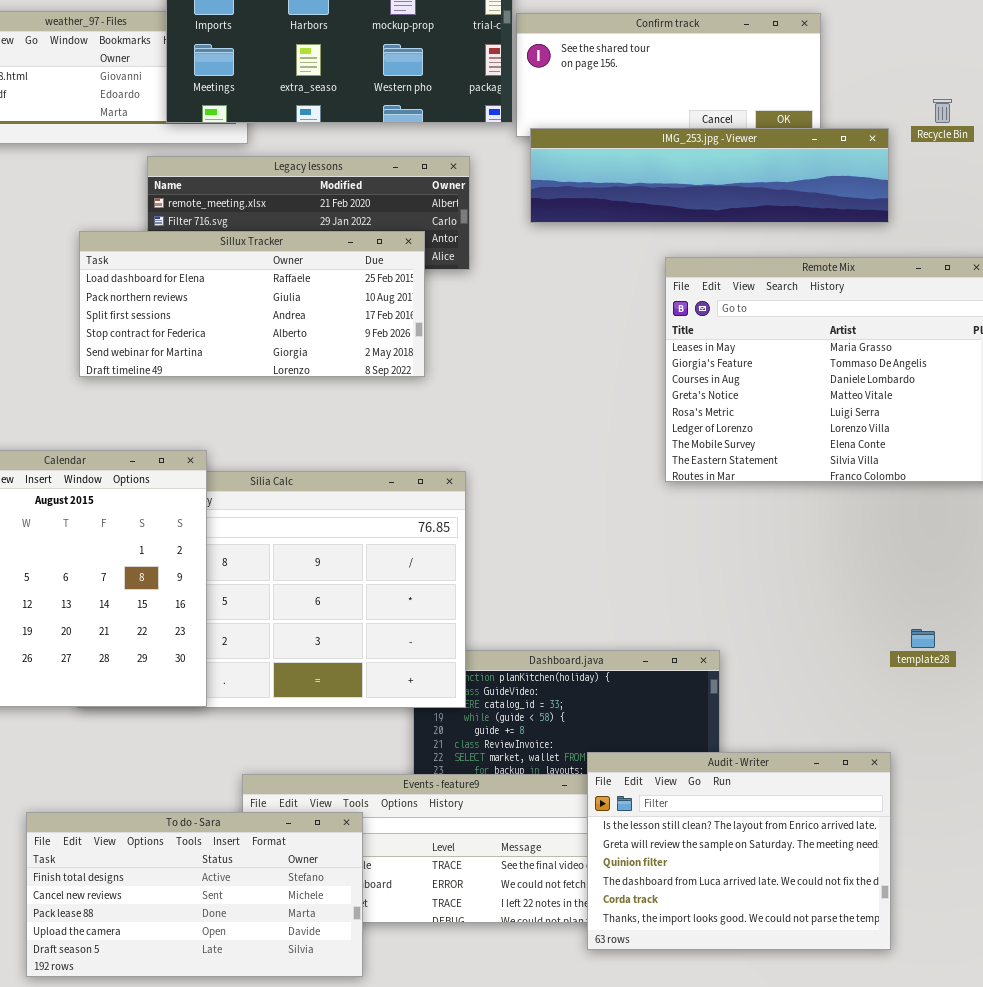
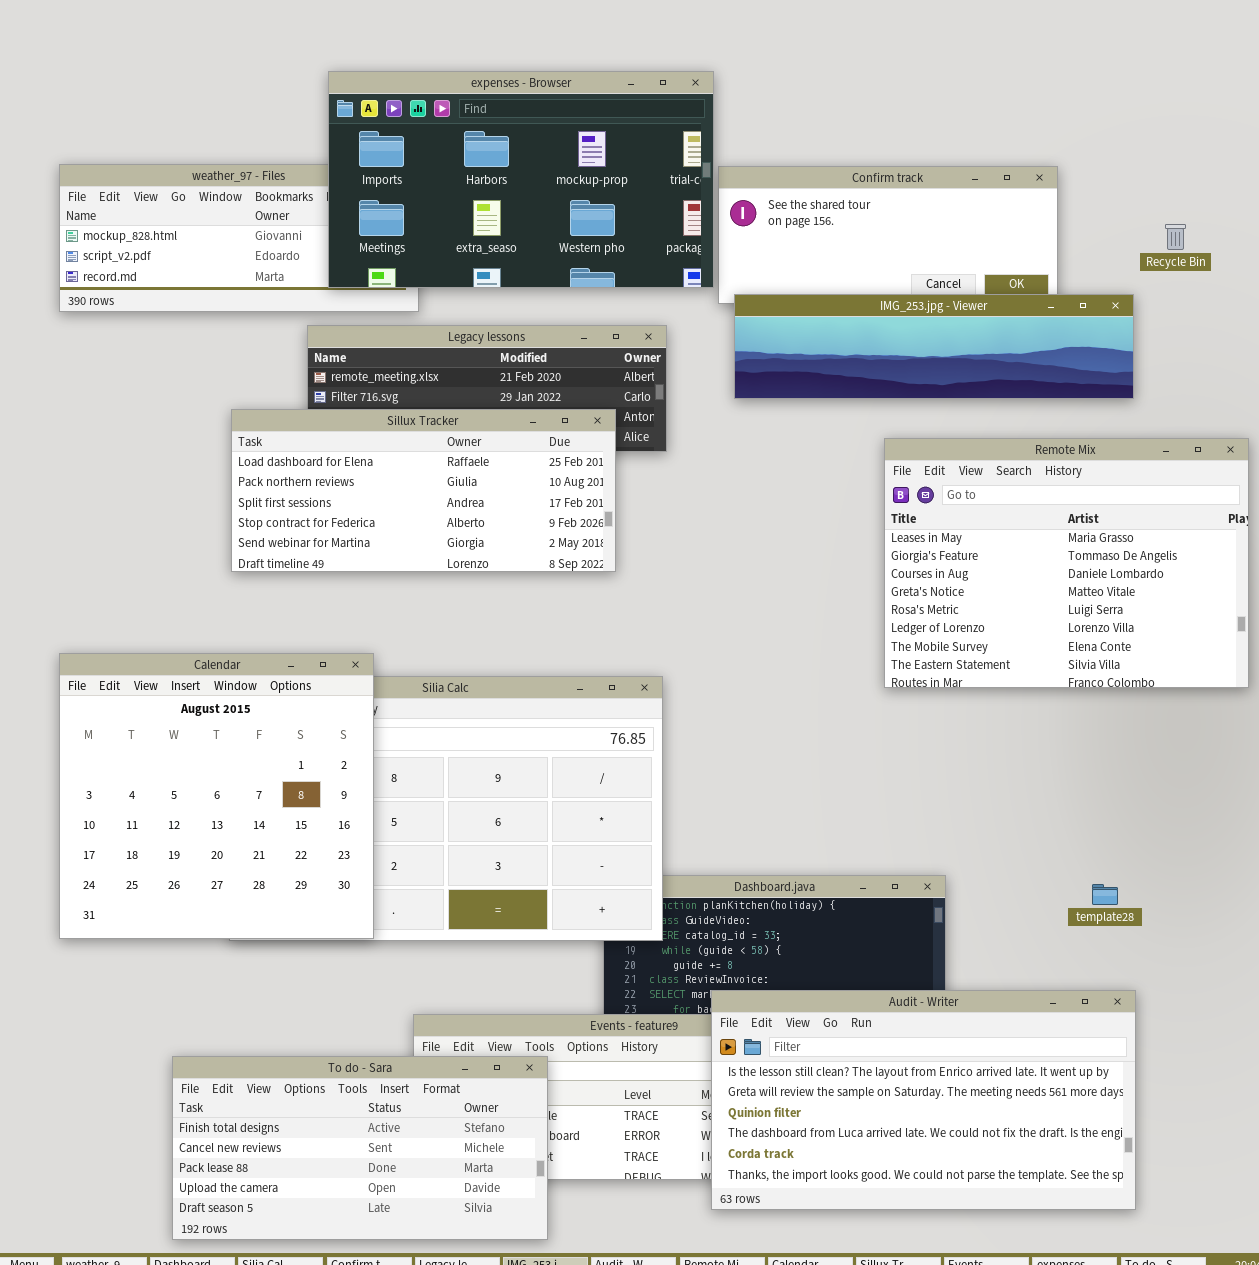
Recycle Bin: [933,99,952,123] -> [1165,224,1186,250], moved
template28: [911,629,935,648] -> [1092,884,1118,905], moved
Audit - Writer: [587,752,891,950] -> [711,990,1136,1210], resized

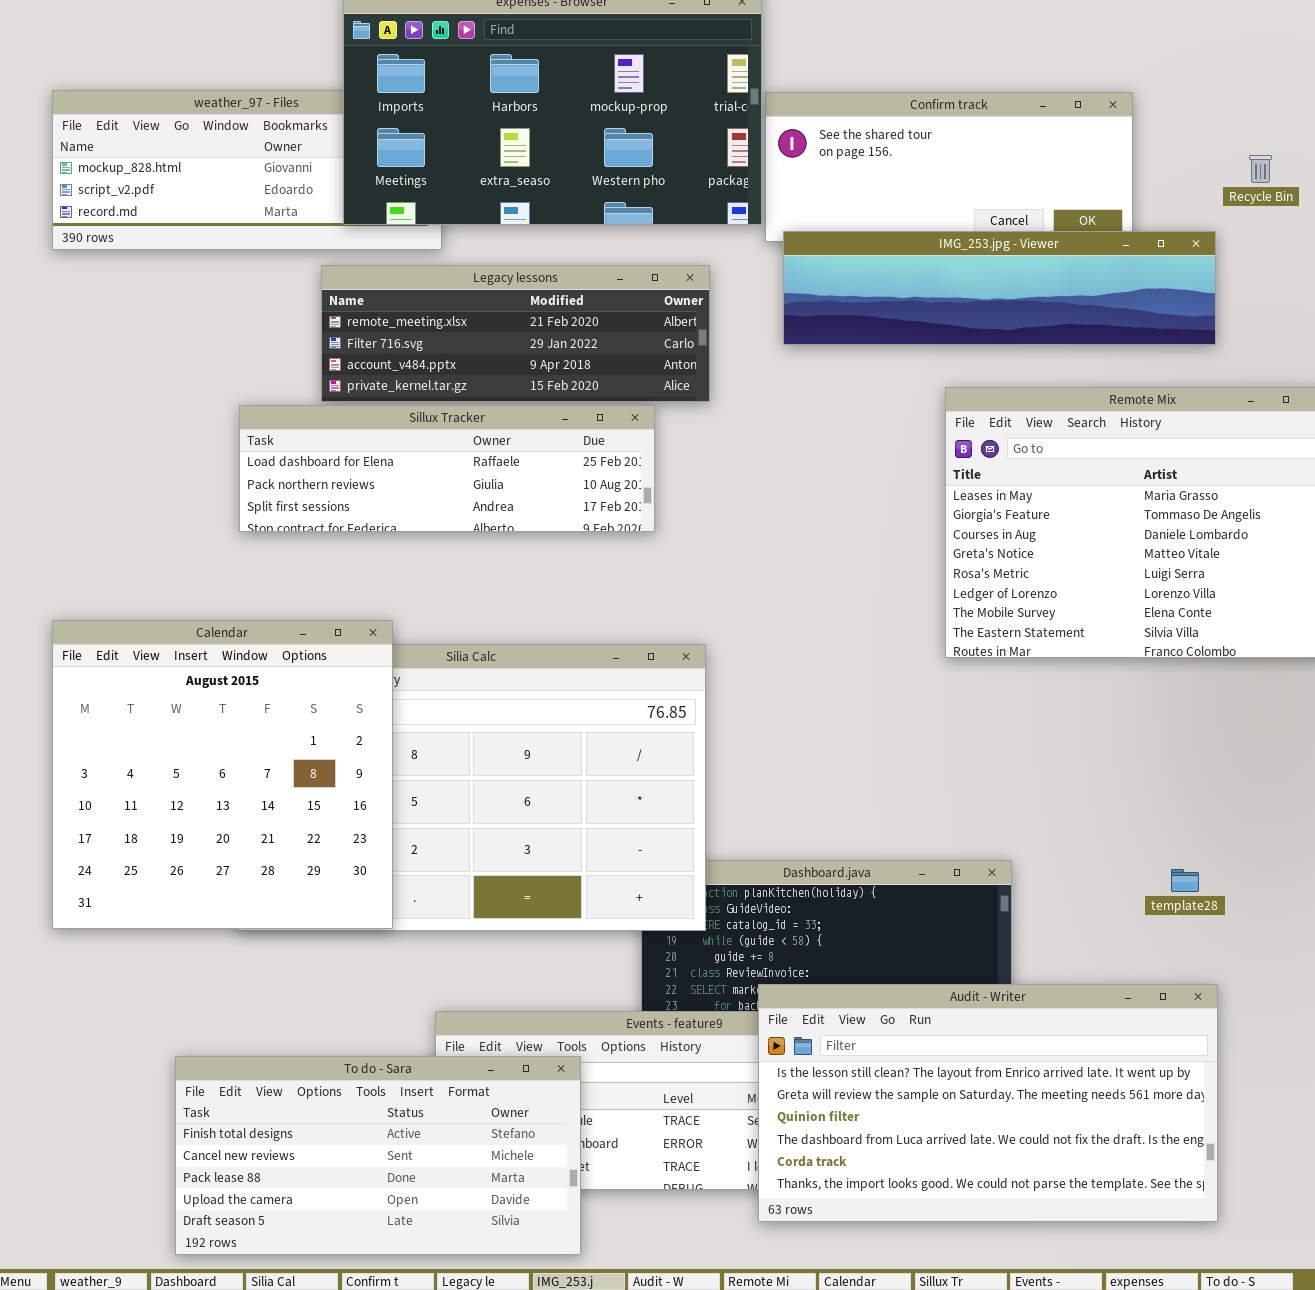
Sillux Tracker: [231,409,616,572] -> [239,405,655,532], resized

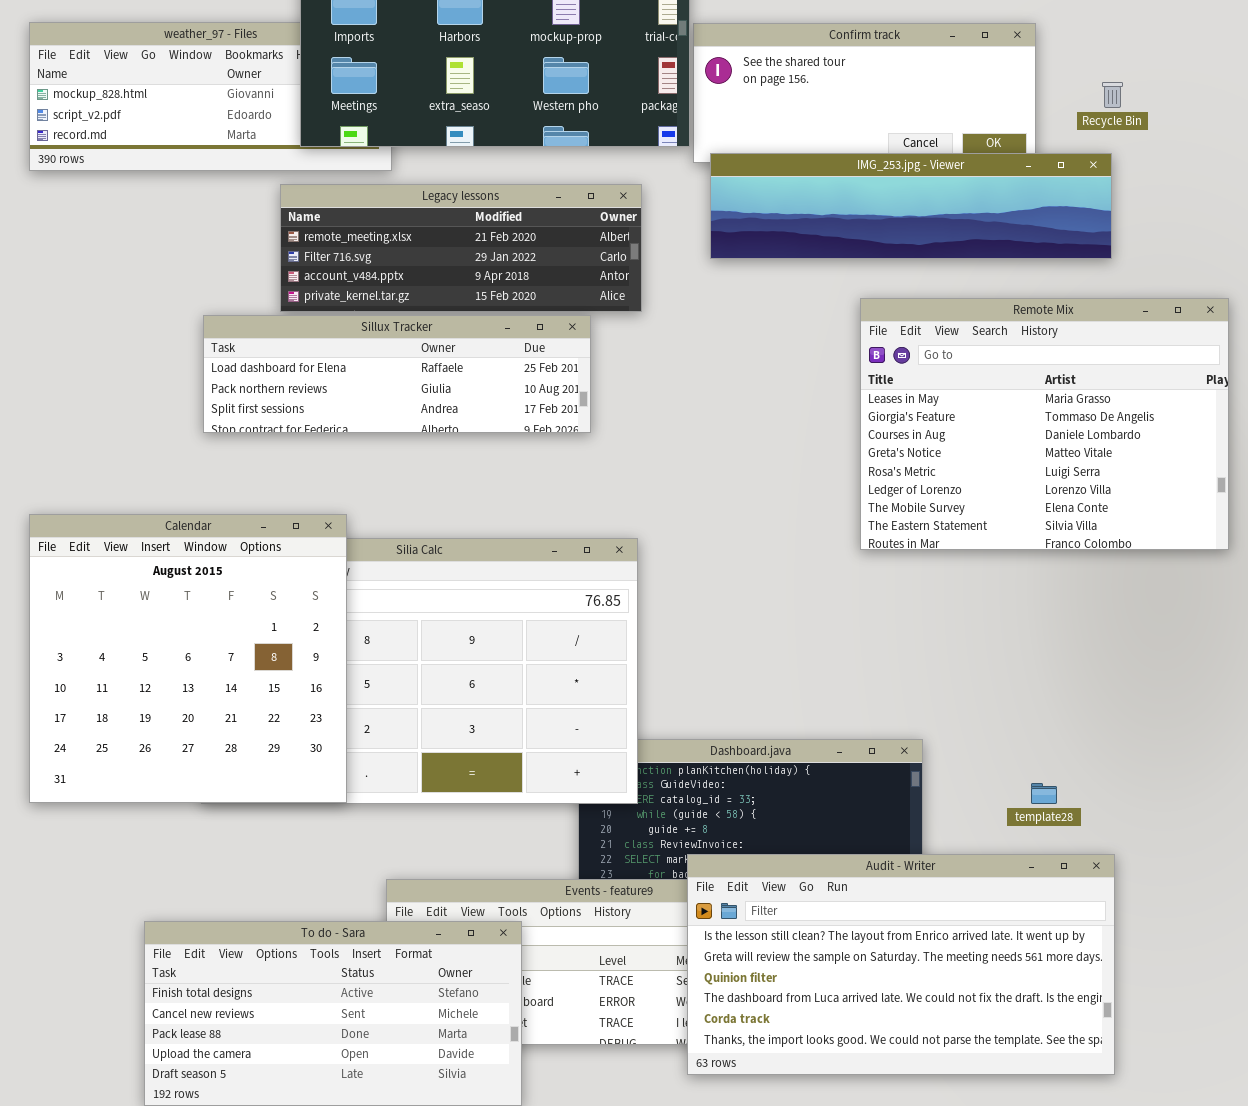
Recycle Bin: [1249,155,1272,183] -> [1102,82,1123,108], moved
template28: [1171,869,1199,892] -> [1031,783,1057,804], moved

